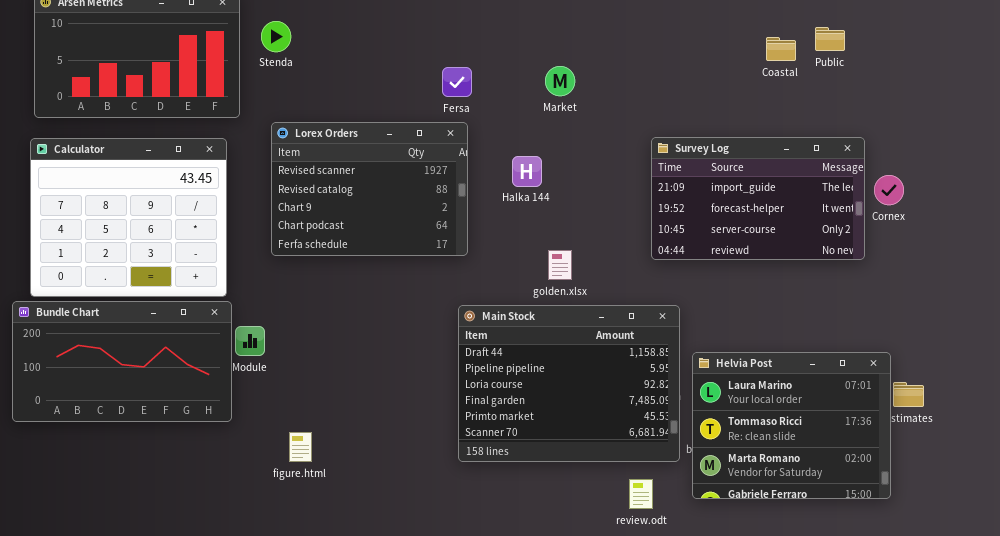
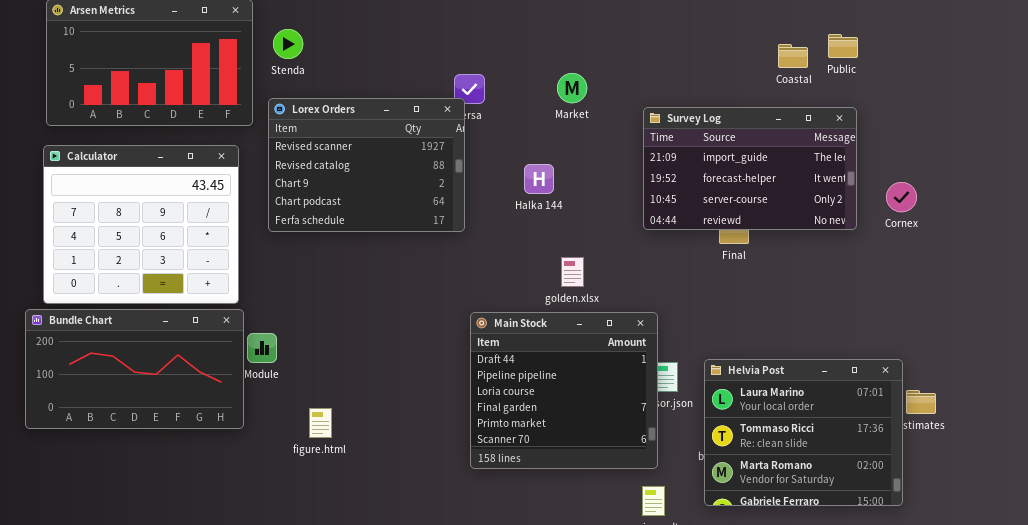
Lorex Orders: [271,122,468,256] -> [268,98,465,232], moved
Survey Log: [651,137,865,260] -> [643,107,857,230], moved
Main Stock: [458,305,680,462] -> [470,312,658,469], resized
figure.html: [289,432,312,462] -> [309,408,332,438], moved

